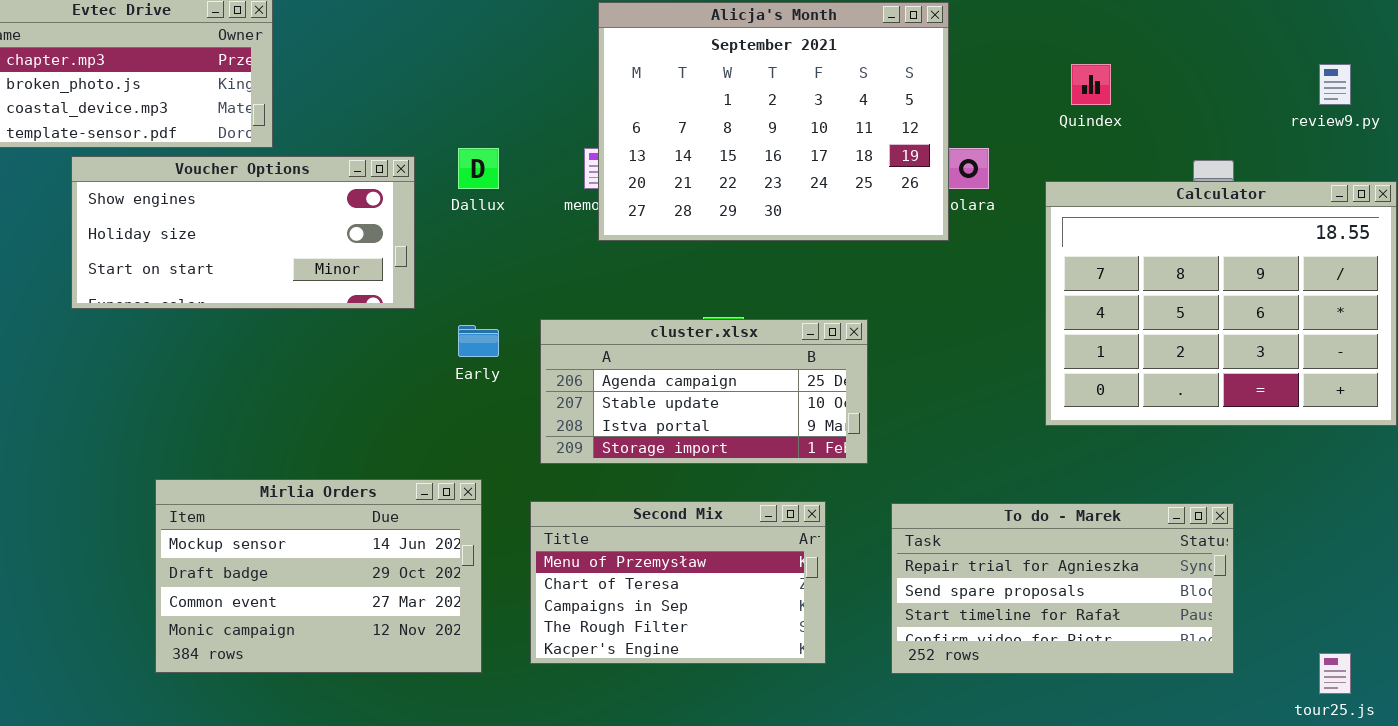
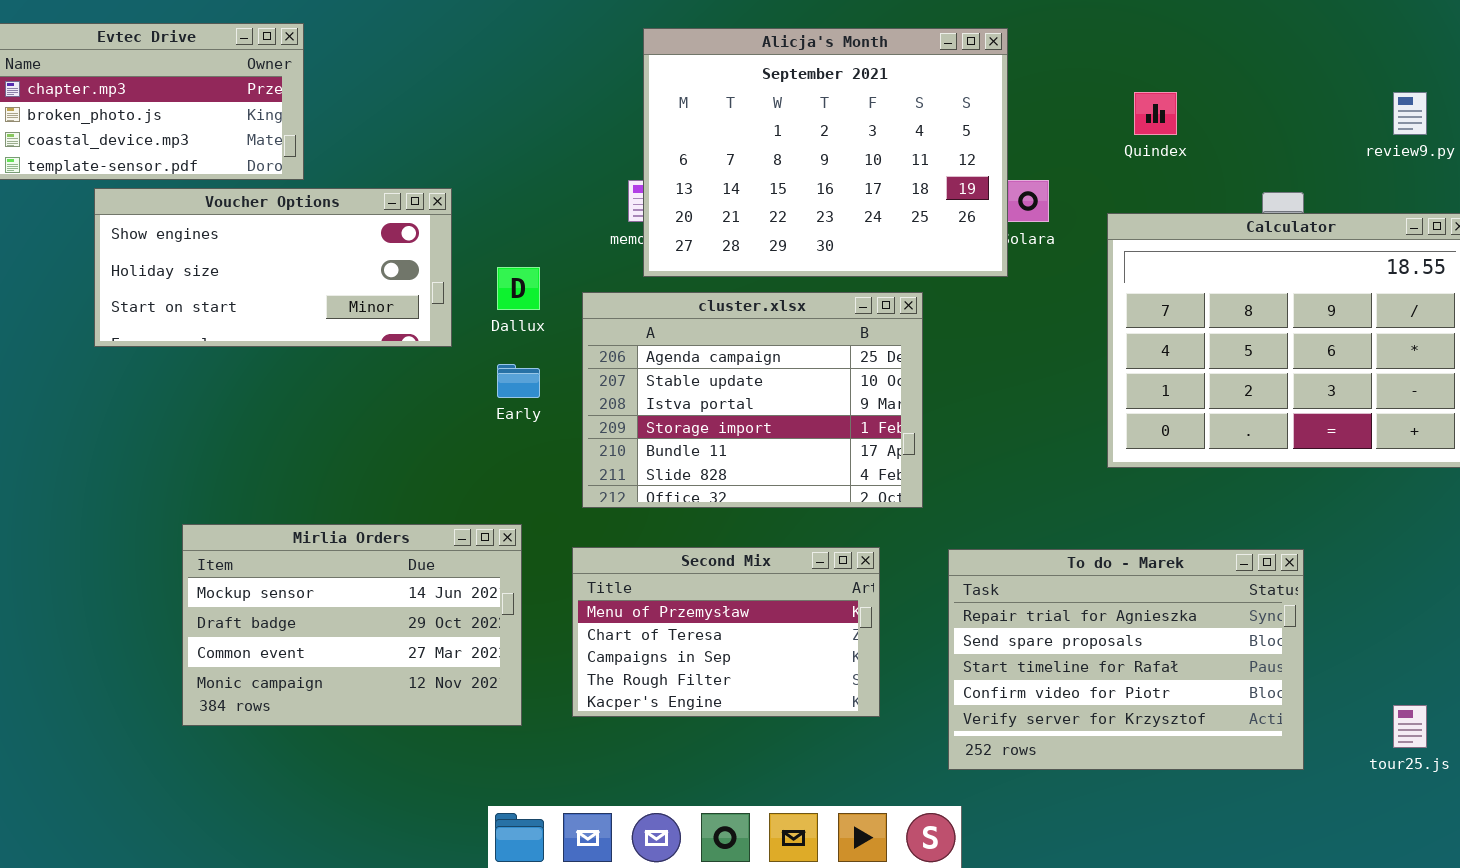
Dallux: [458,148,499,189] -> [497,267,540,310], moved
cluster.xlsx: [540,319,868,464] -> [582,292,923,508], resized
To do - Marek: [891,503,1234,674] -> [948,549,1304,770], resized

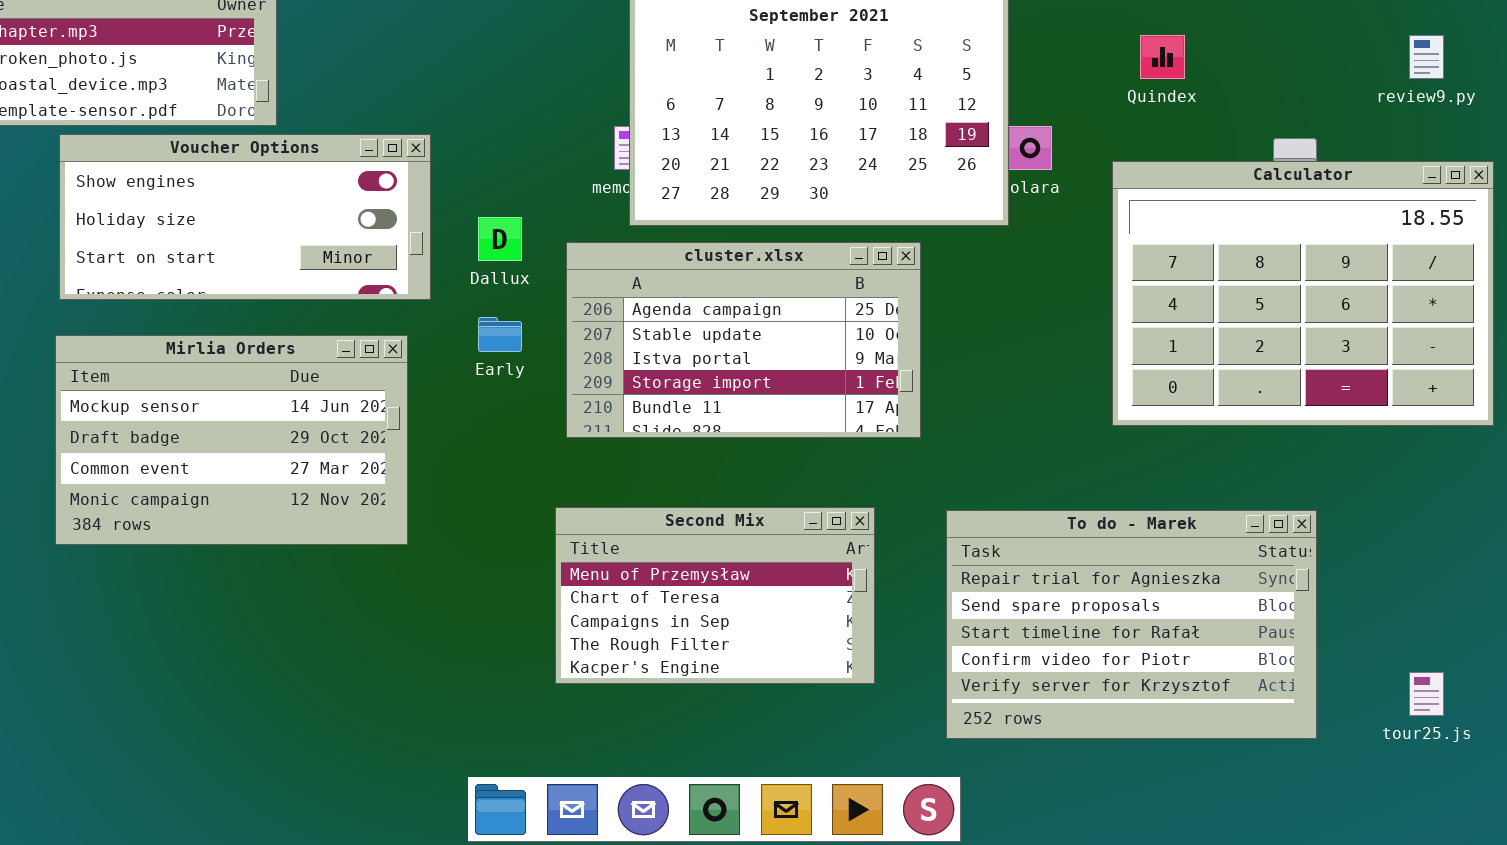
cluster.xlsx: [582,292,923,508] -> [566,242,921,438], resized
Mirlia Orders: [182,524,522,726] -> [55,335,408,545], moved

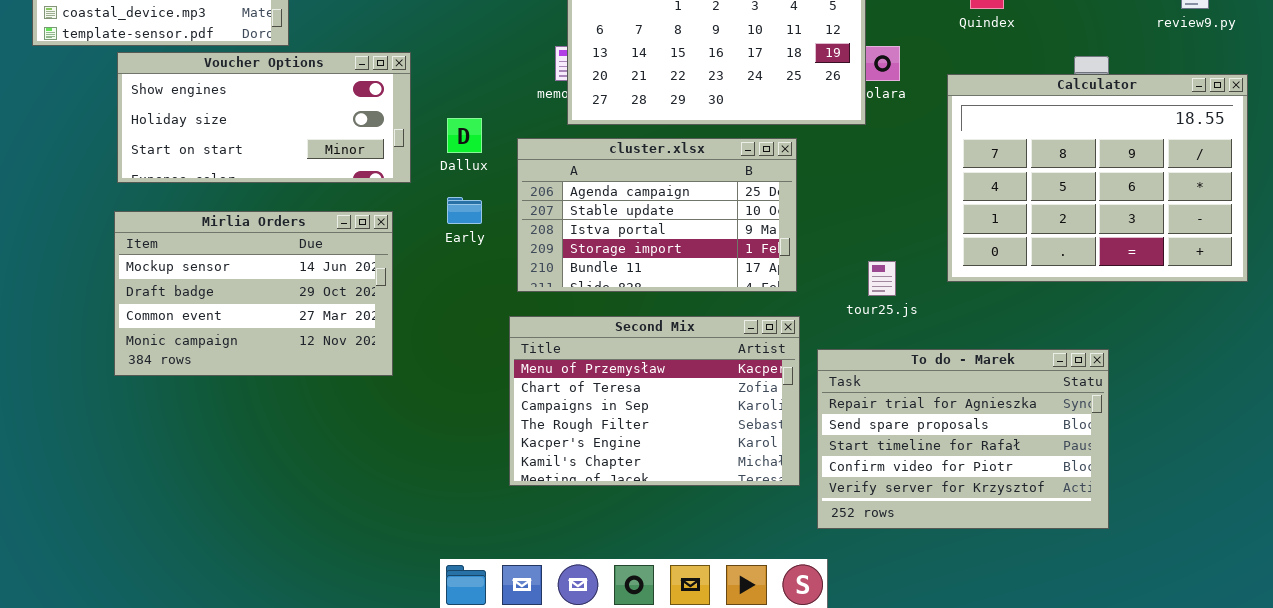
Second Mix: [555,507,875,684] -> [509,316,800,486], resized
tour25.js: [1409,672,1444,716] -> [868,261,896,296], moved

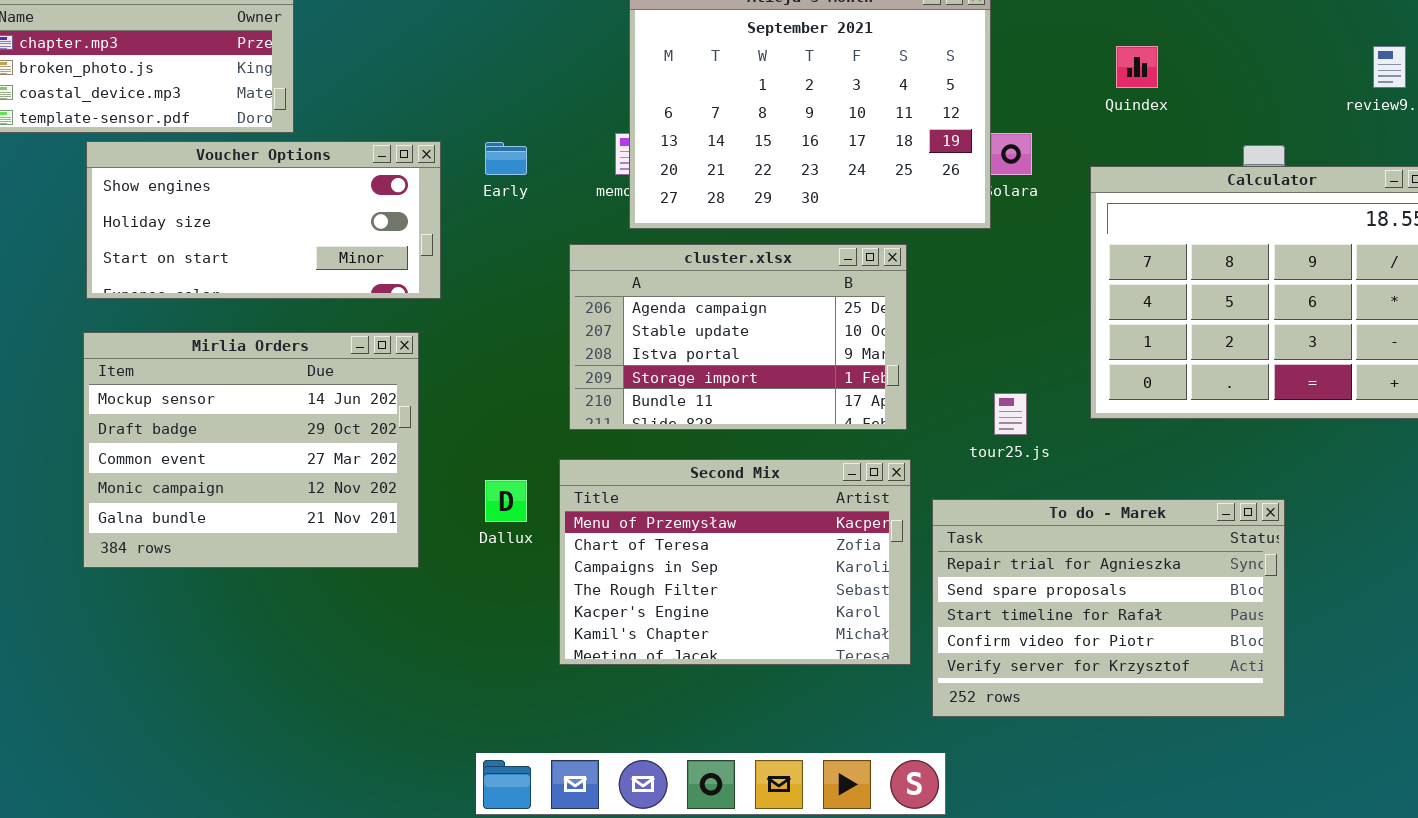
Dallux: [447,118,482,153] -> [485,480,527,522], moved
Early: [447,197,482,224] -> [485,142,527,175], moved
Mirlia Orders: [114,211,393,376] -> [83,332,419,568], resized

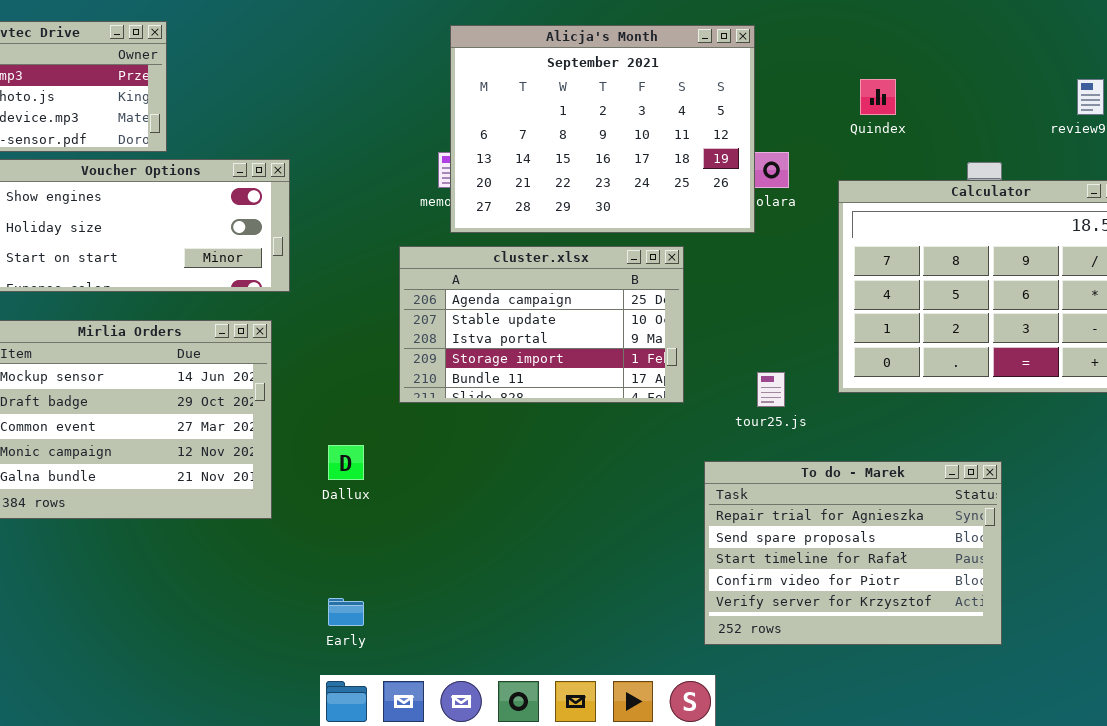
Early: [485,142,527,175] -> [328,598,364,626], moved
Second Mix: [559,459,911,665] -> none, closed

